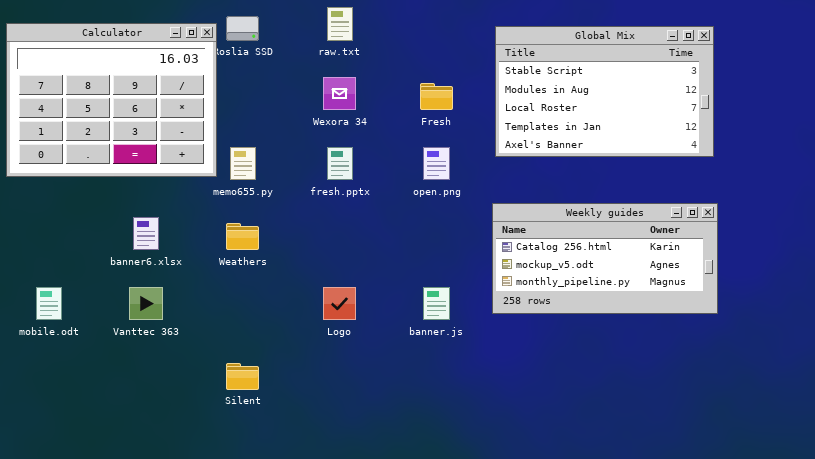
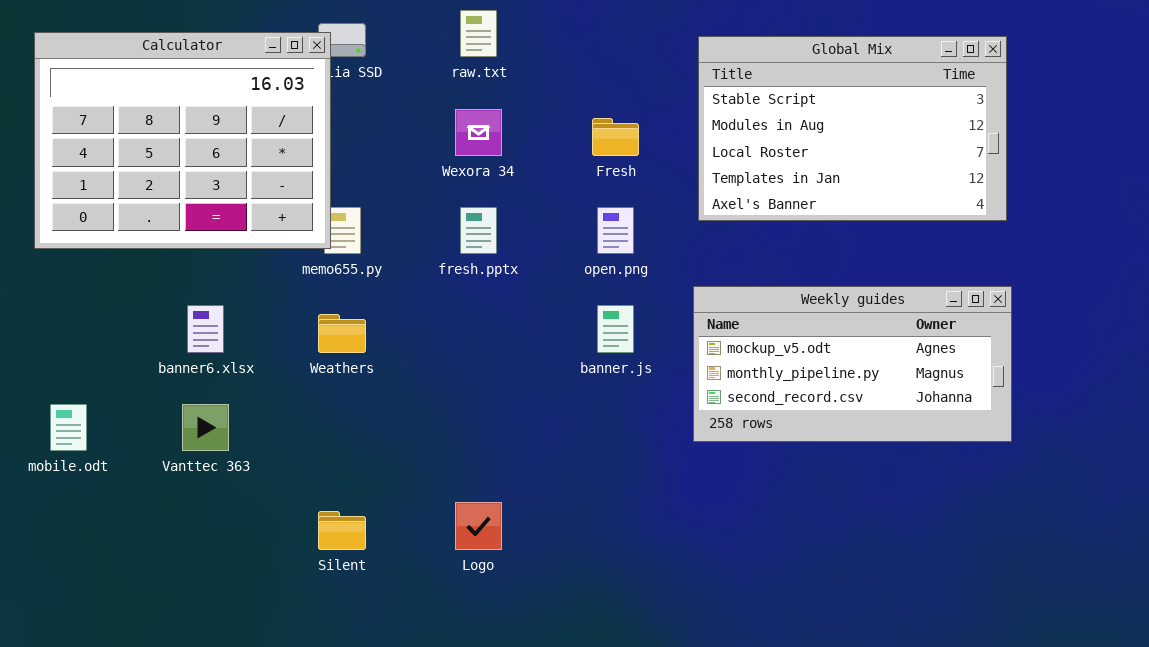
Calculator: [6,23,217,177] -> [34,32,331,249], moved
Weekly guides: [492,203,718,314] -> [693,286,1012,442], scrolled down 1 row
Logo: [323,287,356,320] -> [455,502,502,550], moved
banner.js: [423,287,450,320] -> [597,305,634,353], moved

